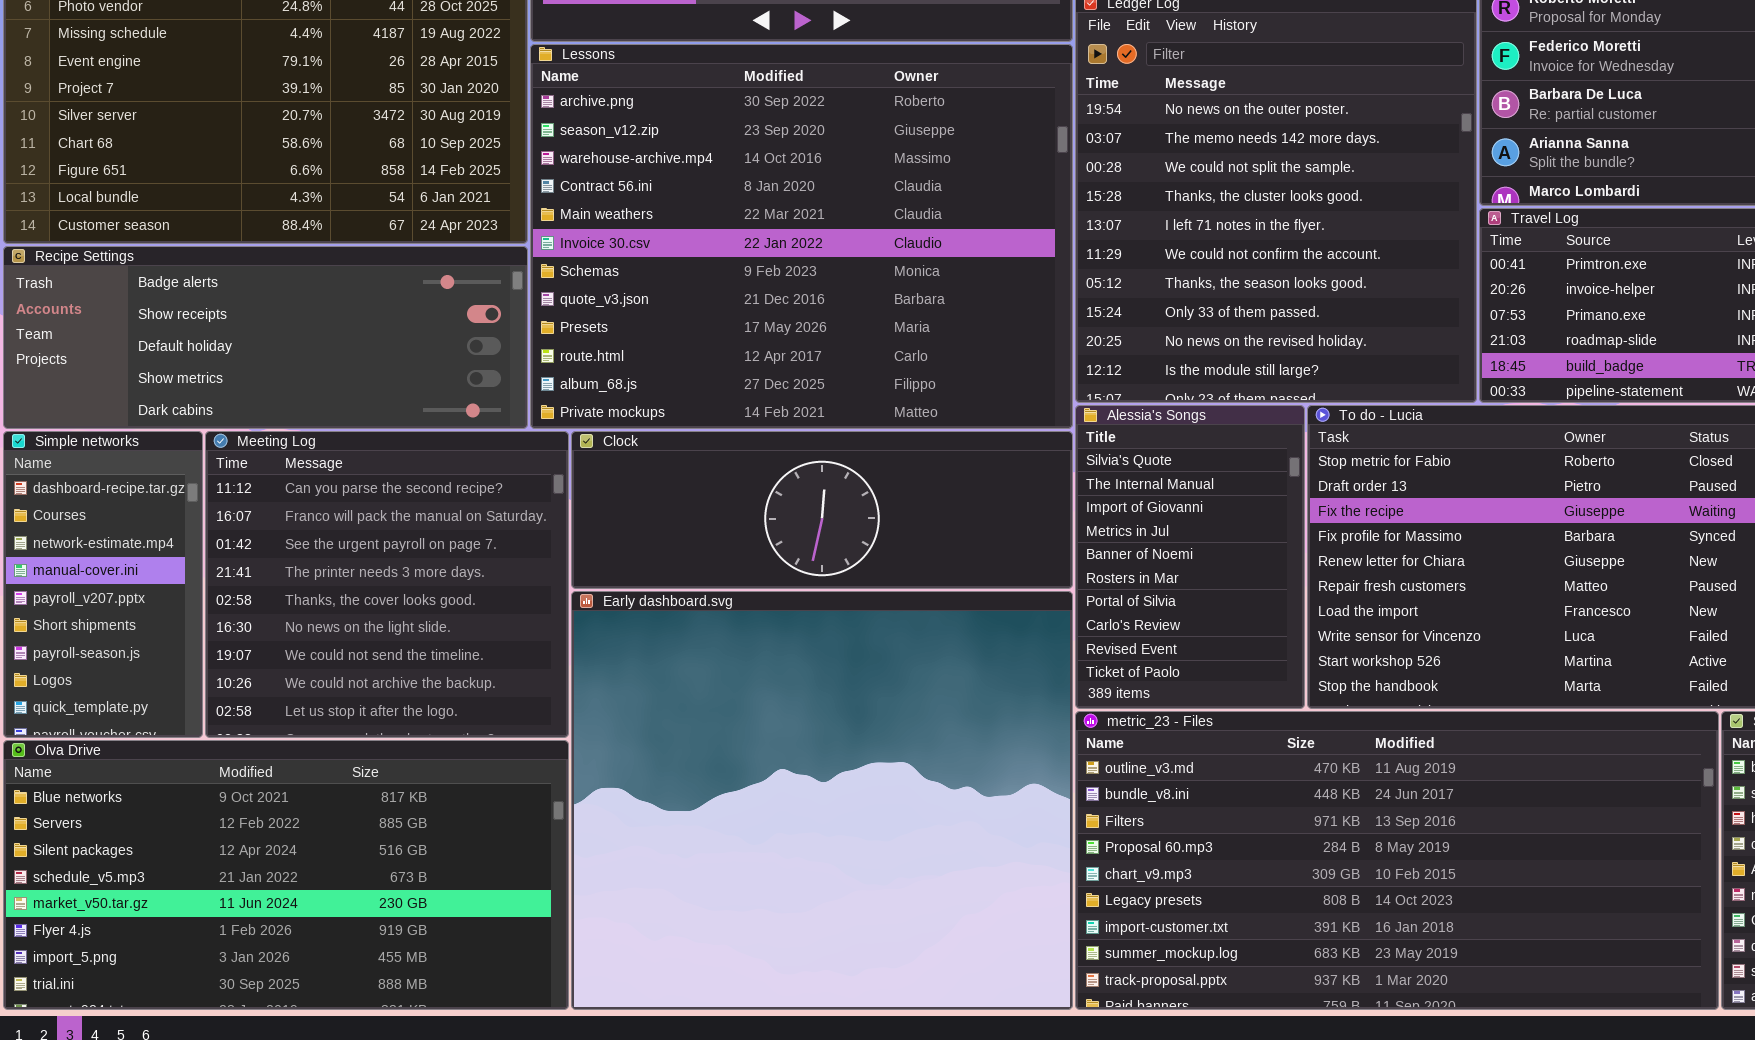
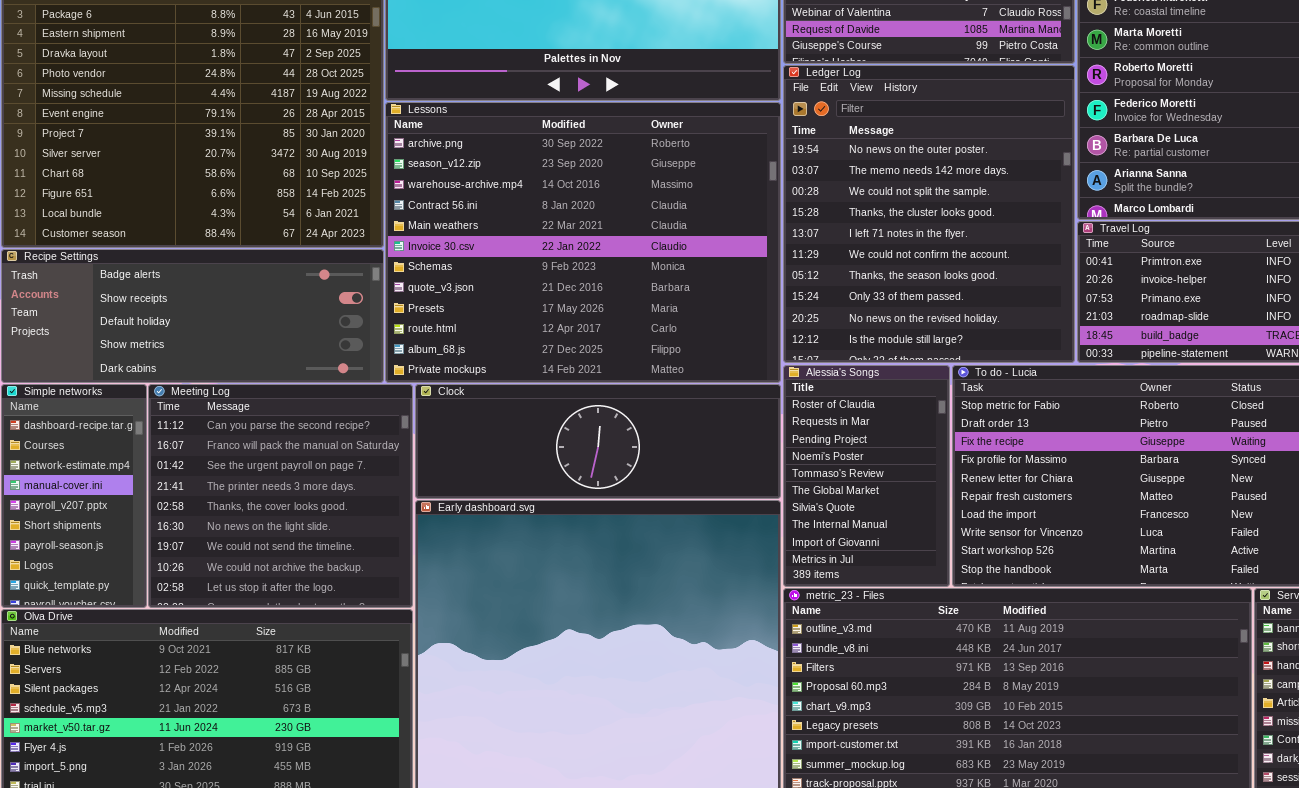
Alessia's Songs: [1075,405,1305,709] -> [783,365,950,587], scrolled up 6 rows

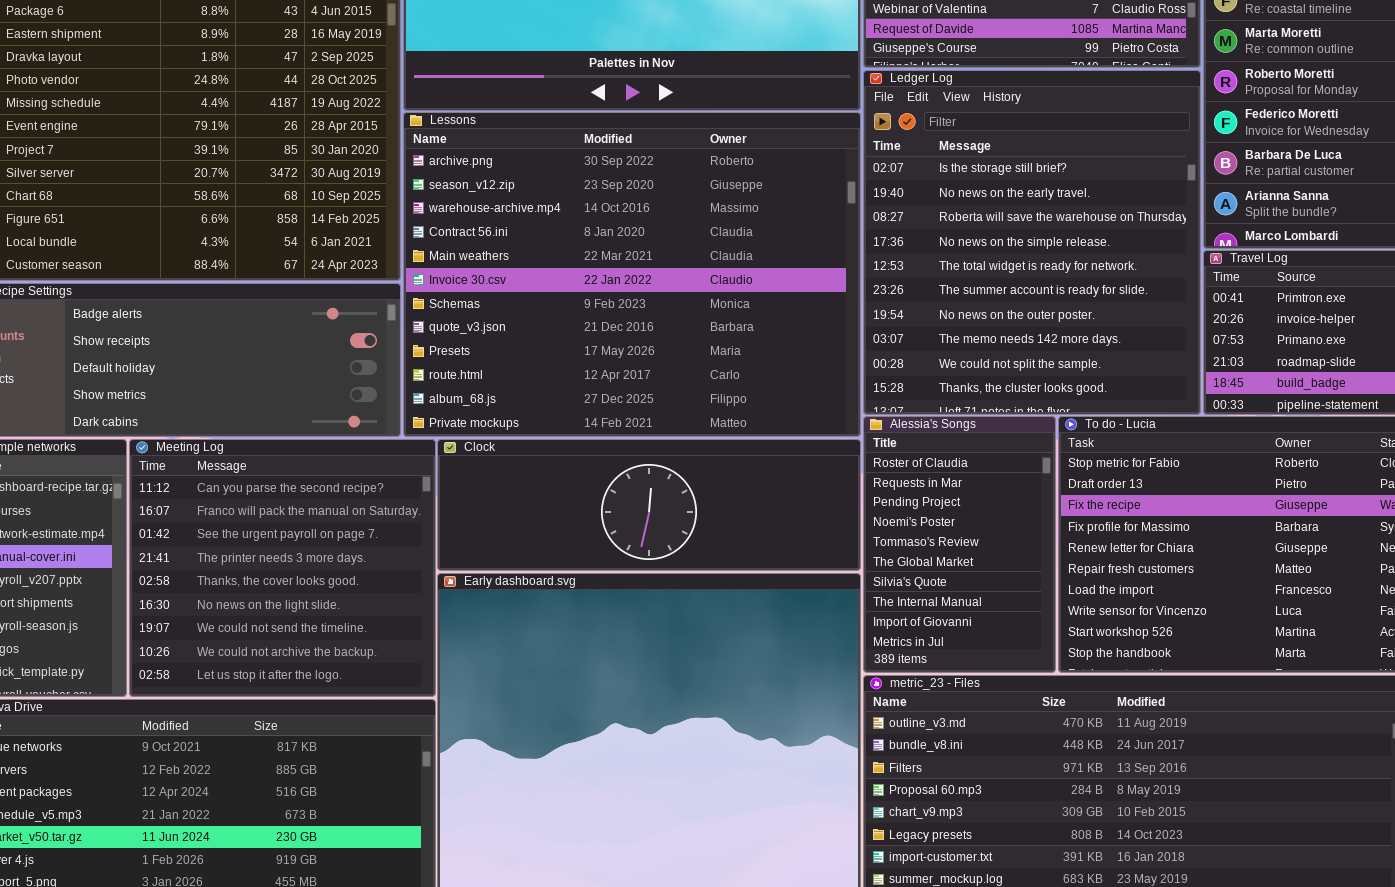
Ledger Log: [783,65,1075,363] -> [863,70,1201,415], scrolled up 6 rows

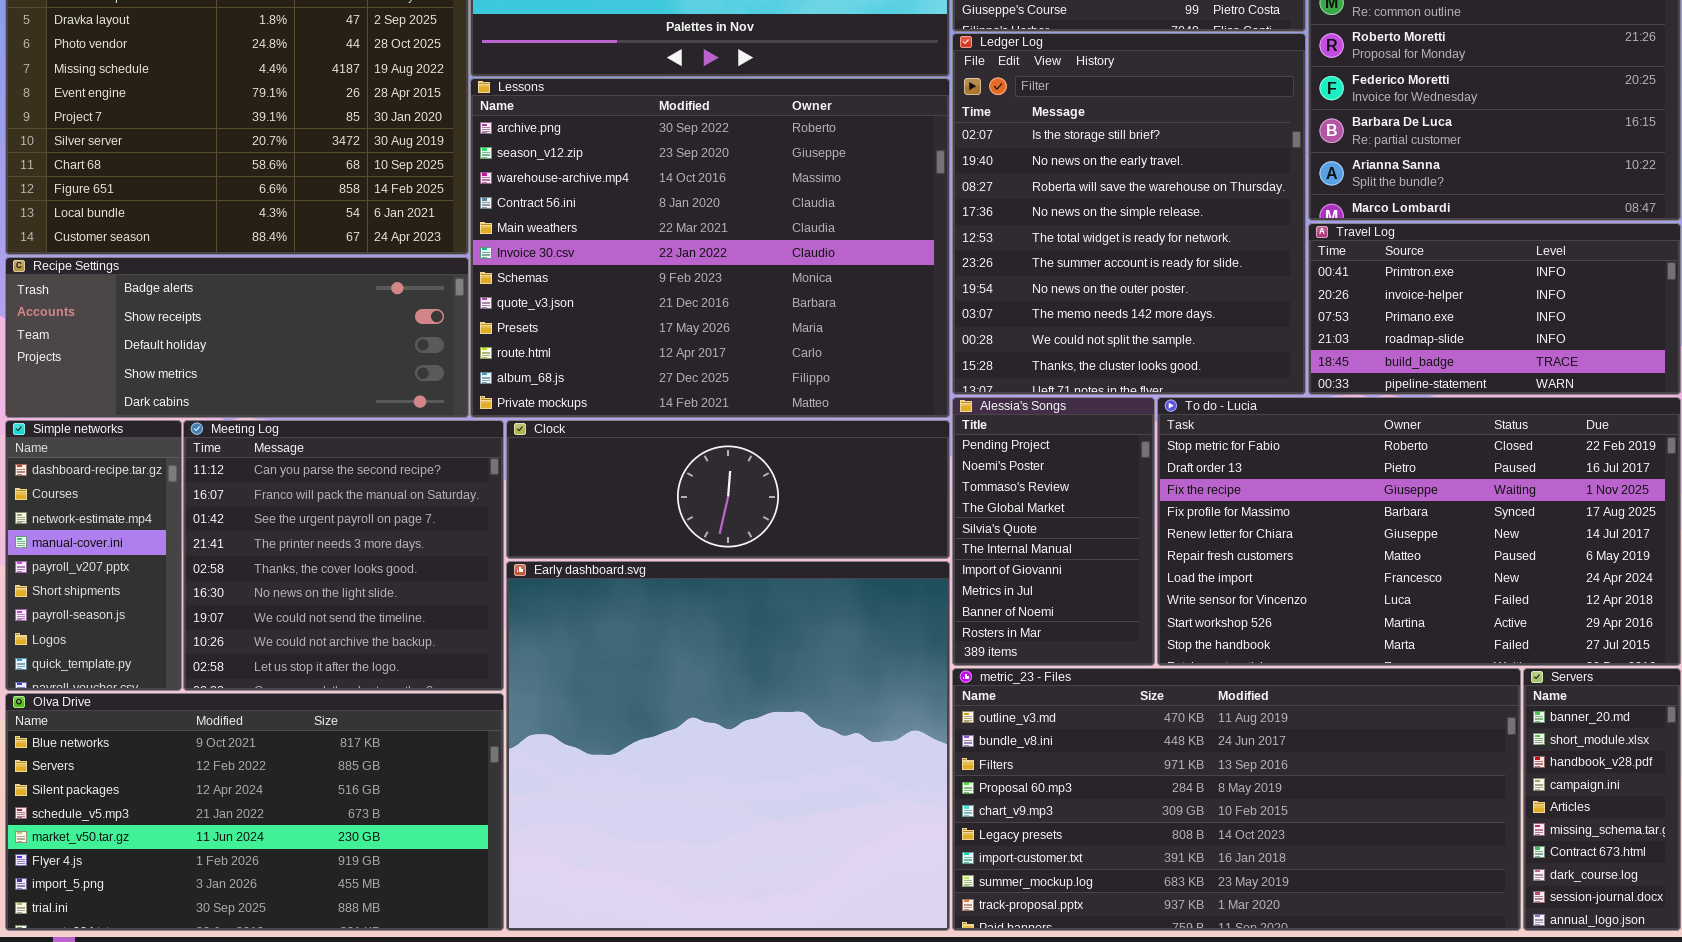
Alessia's Songs: [863,416,1056,673] -> [952,397,1155,666], scrolled down 2 rows

